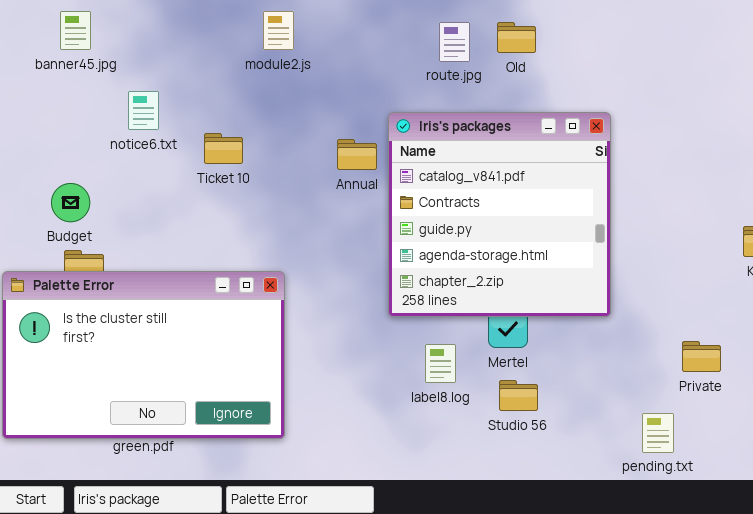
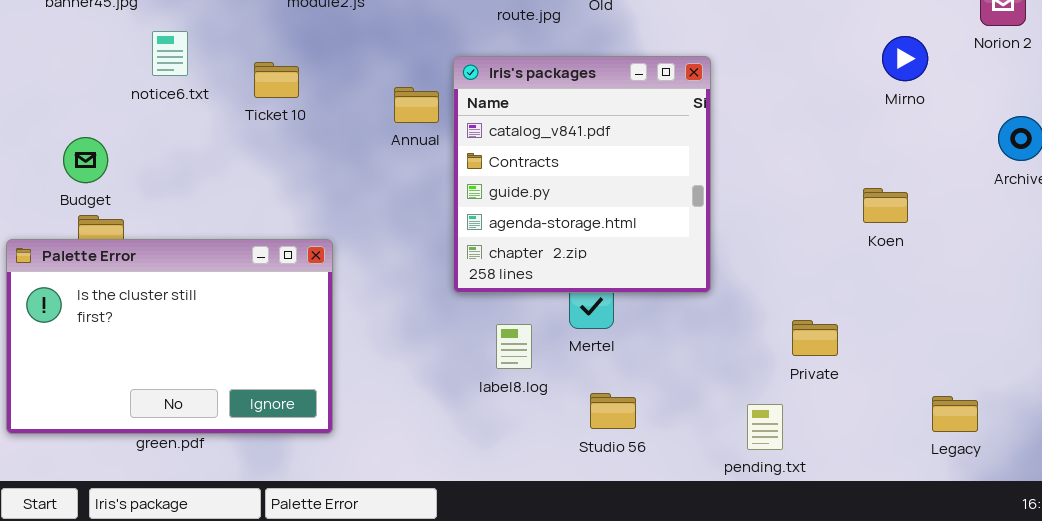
Ticket 10: [204,133,243,164] -> [254,62,299,98], moved
Studio 56: [499,380,538,411] -> [590,393,636,429], moved

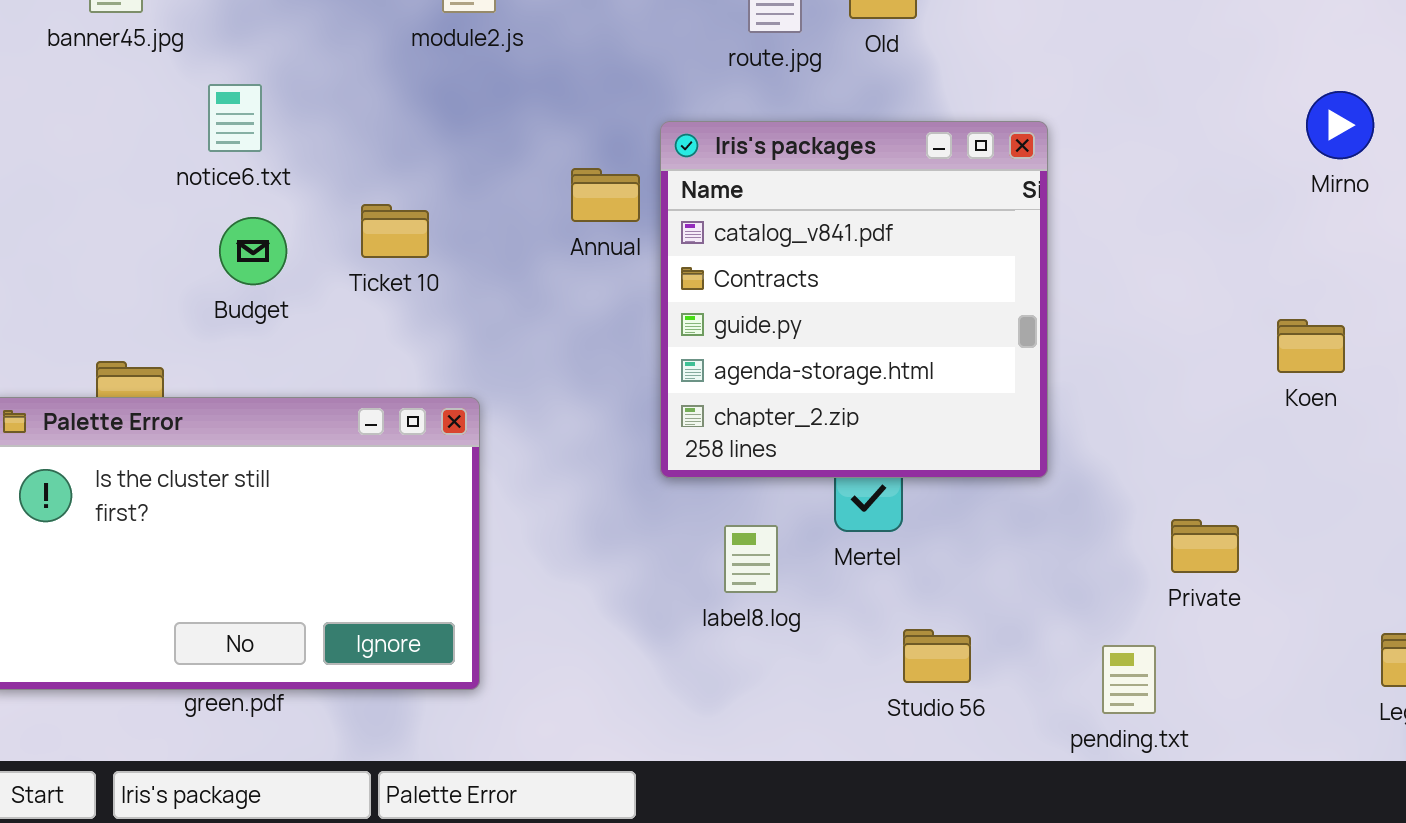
Ticket 10: [254,62,299,98] -> [361,204,429,258], moved
Budget: [63,137,108,183] -> [219,217,287,285], moved
Studio 56: [590,393,636,429] -> [903,629,971,683], moved

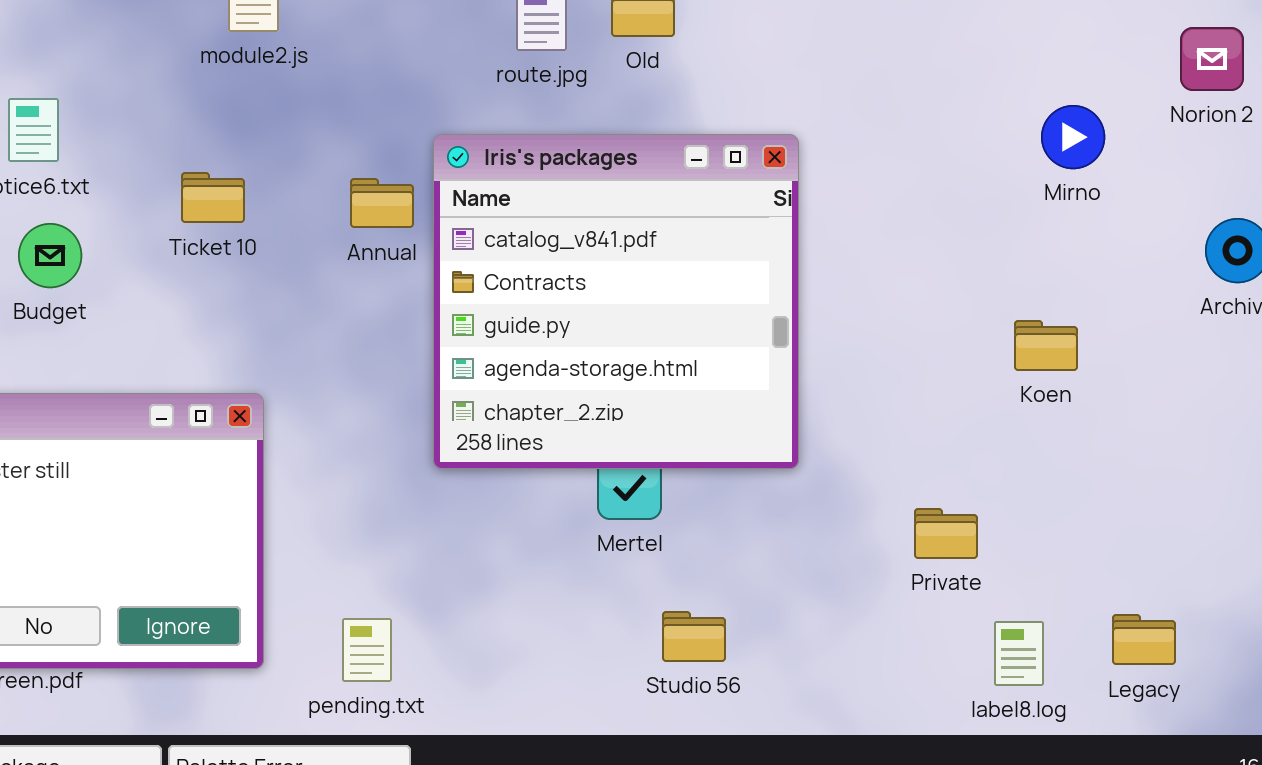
Ticket 10: [361,204,429,258] -> [181,172,245,223], moved
label8.log: [724,525,778,593] -> [994,621,1044,686], moved
pending.txt: [1102,645,1156,714] -> [342,618,392,682], moved

